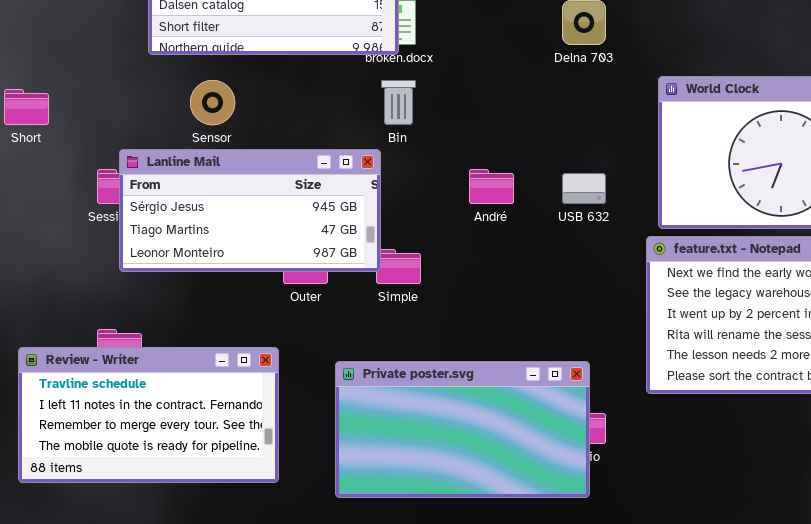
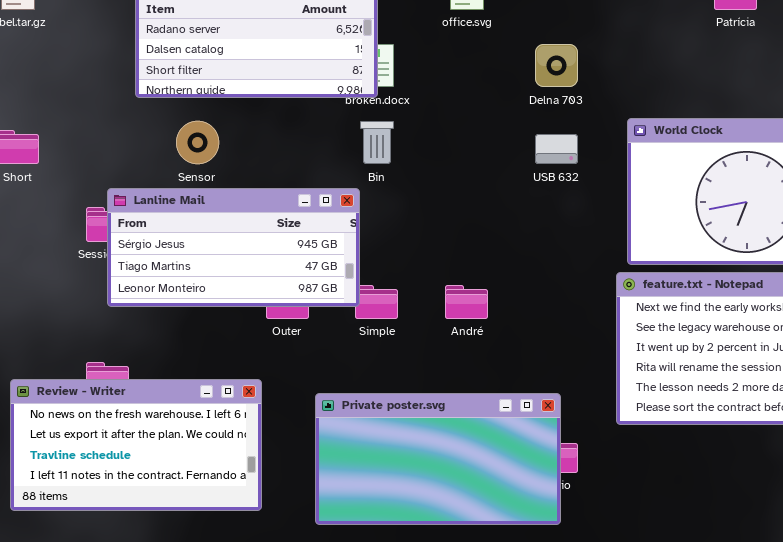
André: [469,169,514,204] -> [445,285,488,319], moved
USB 632: [562,173,606,204] -> [535,134,578,164], moved
Review - Writer: [18,347,279,483] -> [10,379,262,511], scrolled up 2 rows

